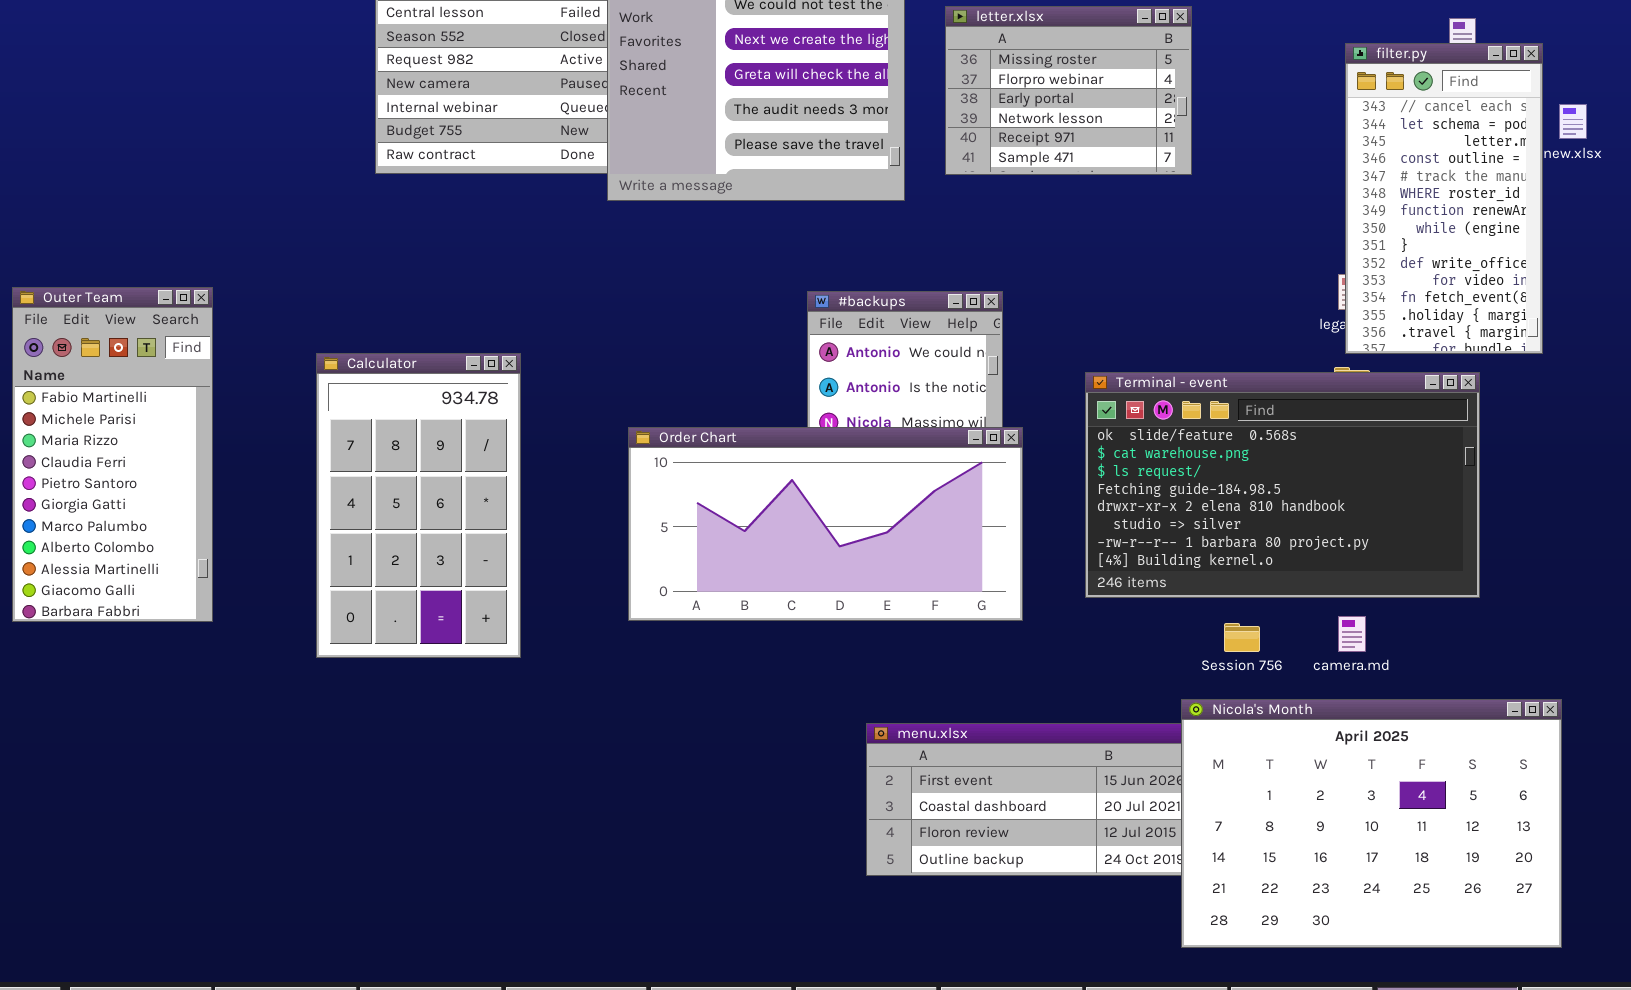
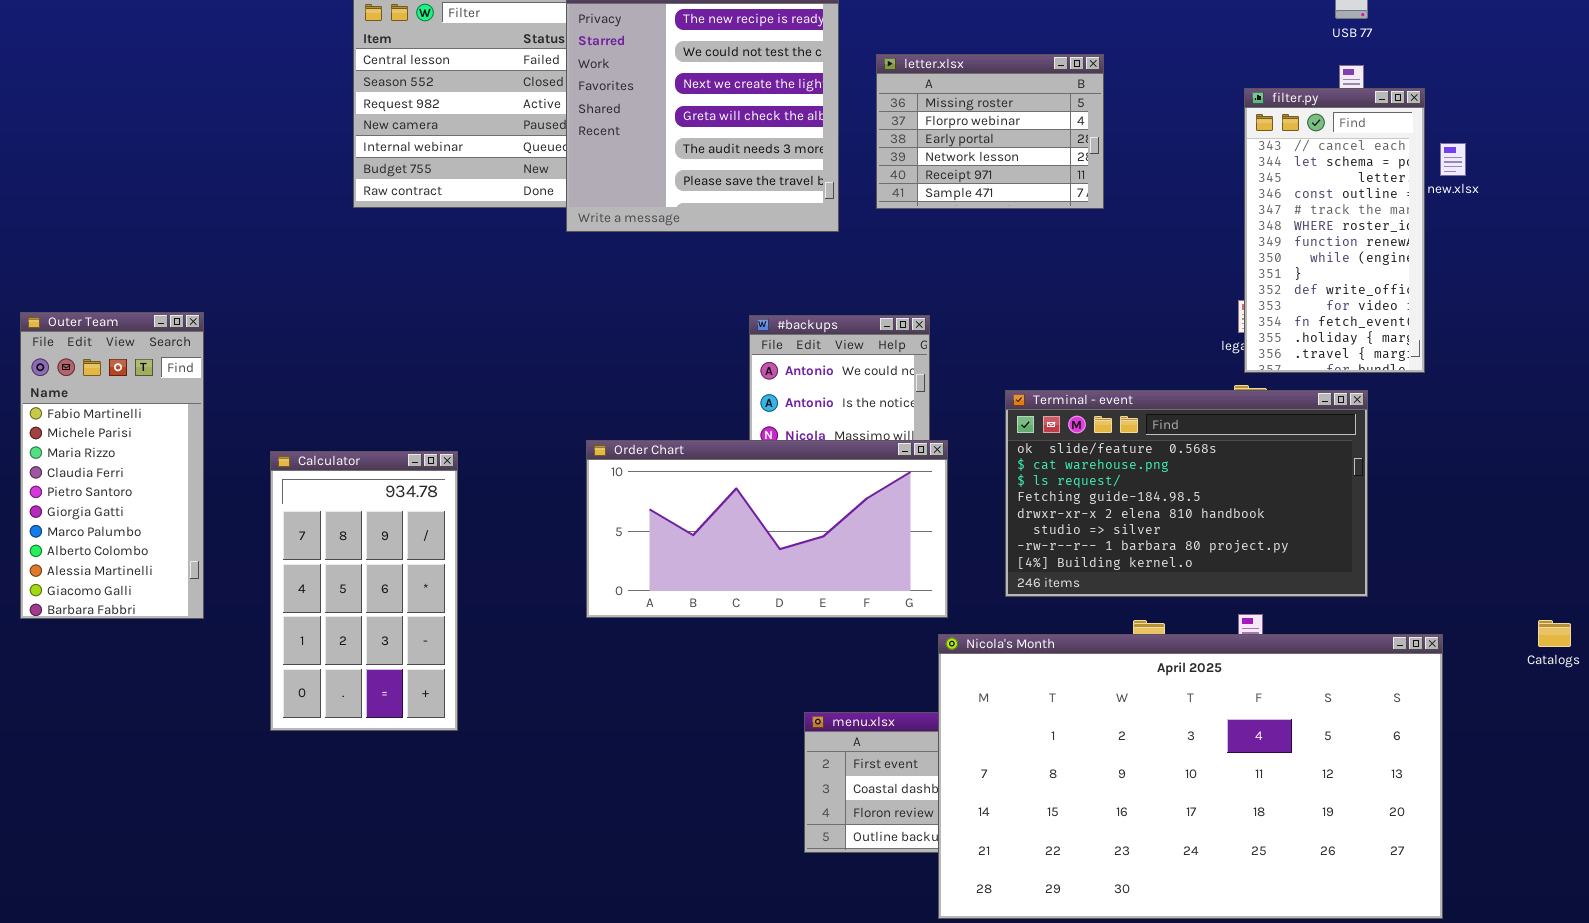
Calculator: [316,353,521,658] -> [270,451,458,731], moved
Nicola's Month: [1181,699,1562,948] -> [938,634,1443,919], resized

